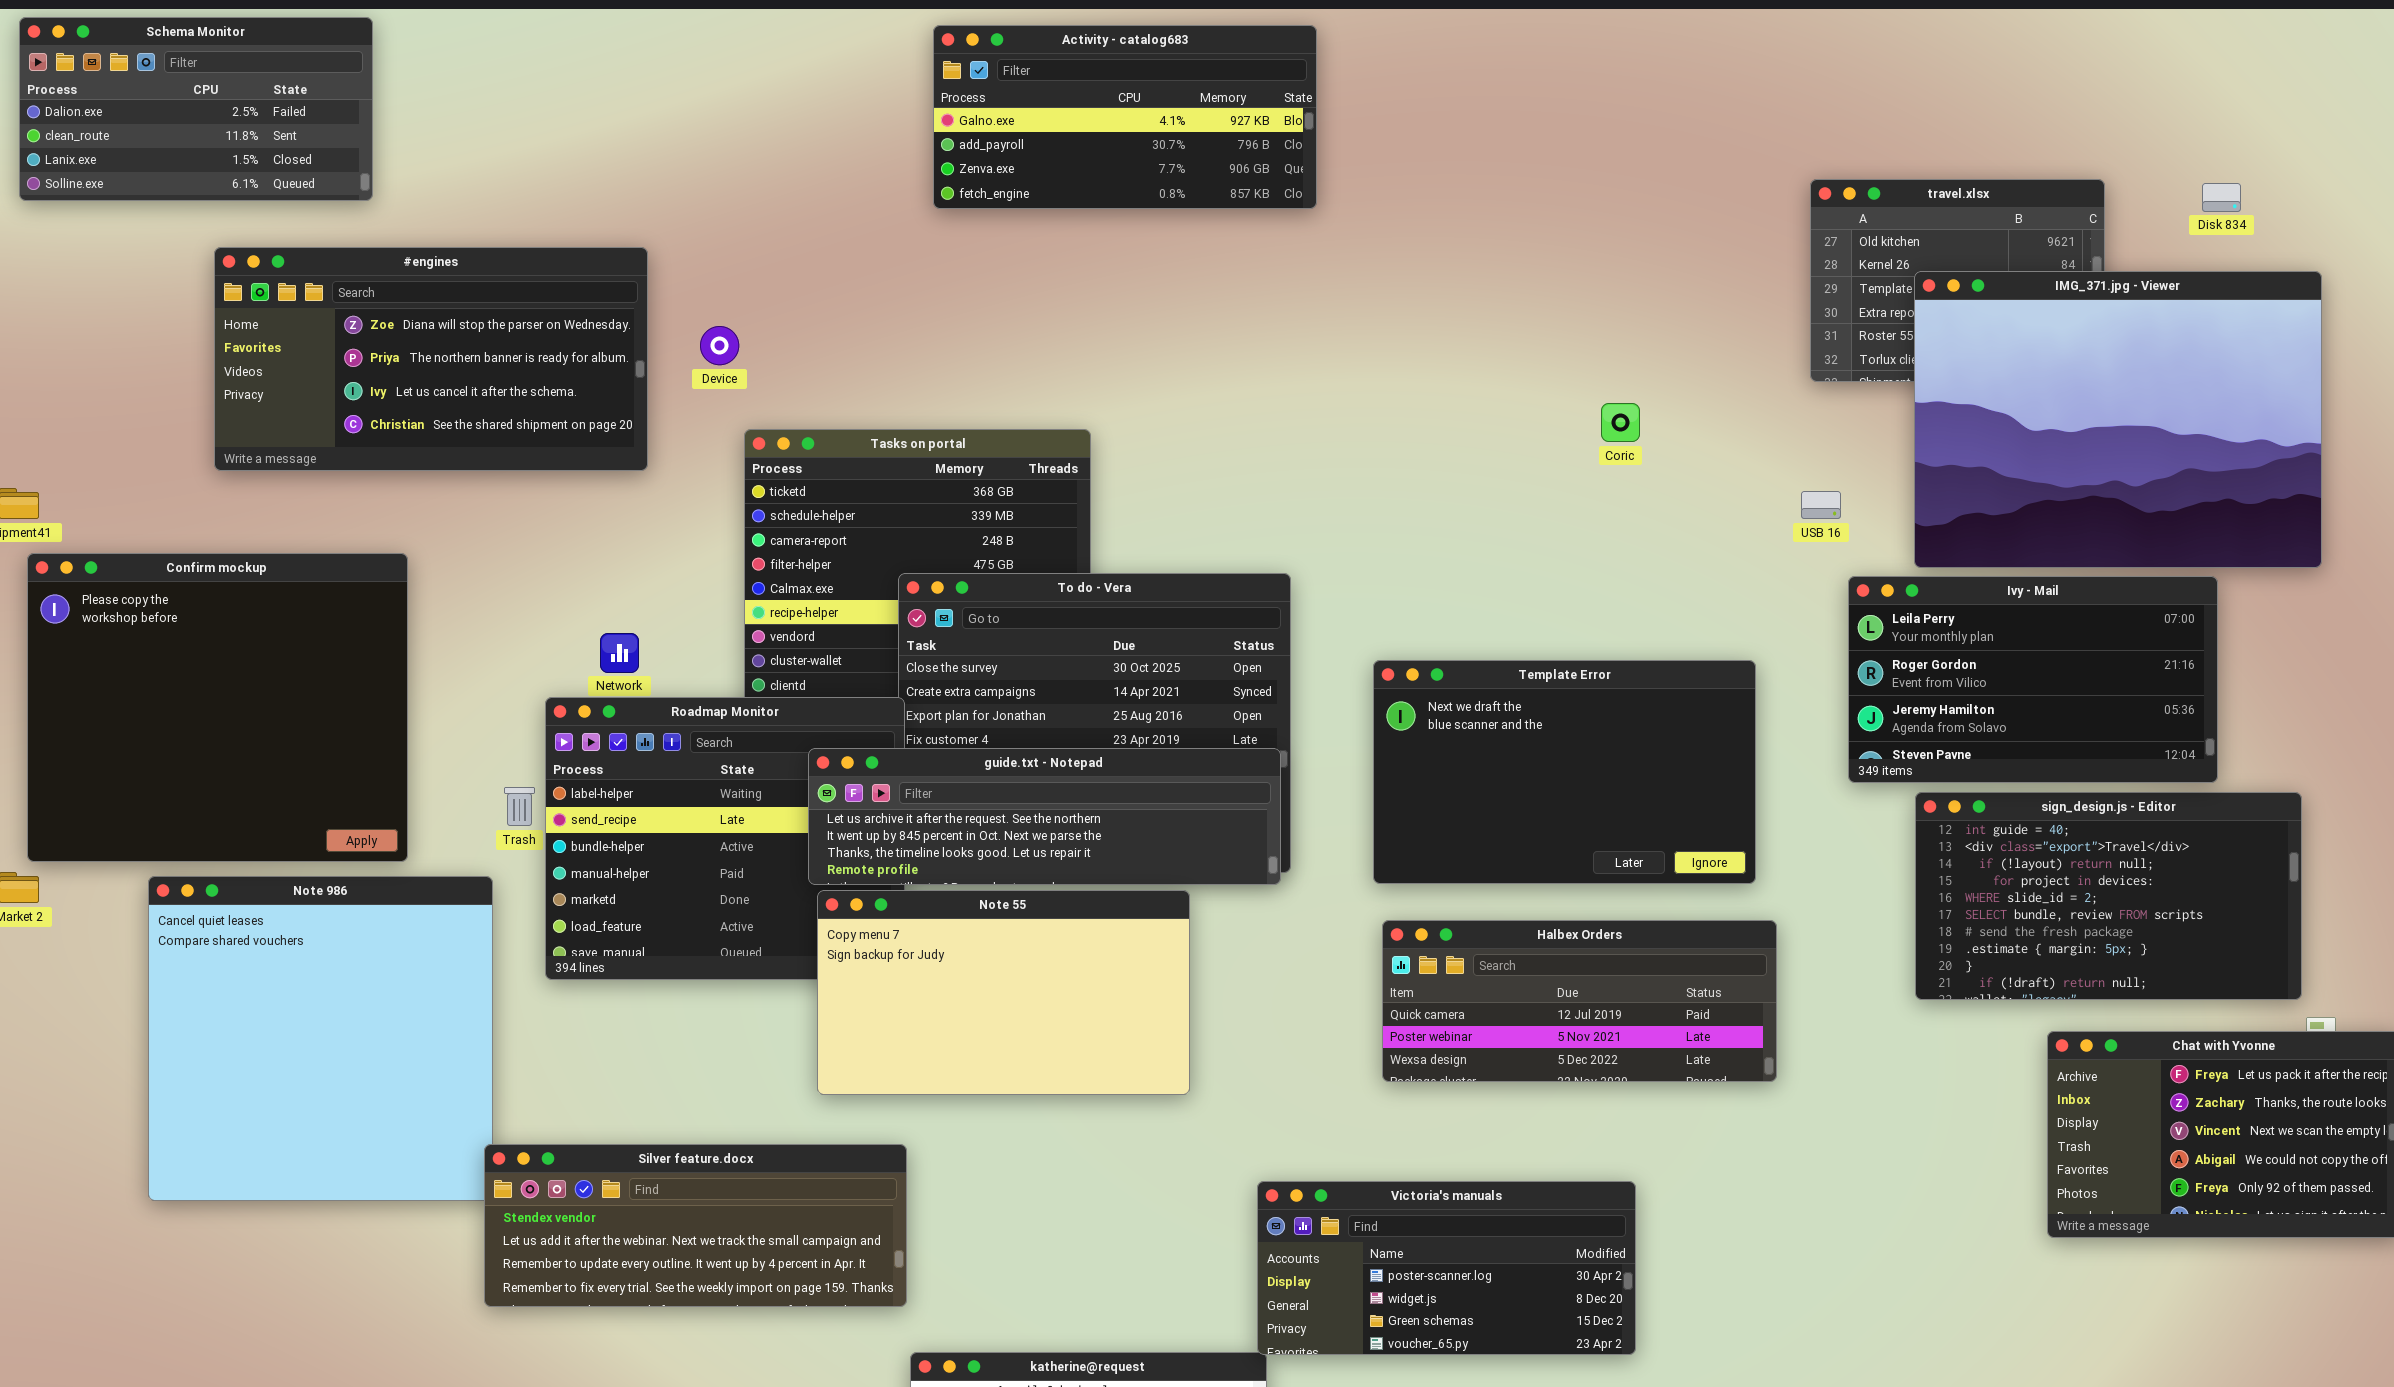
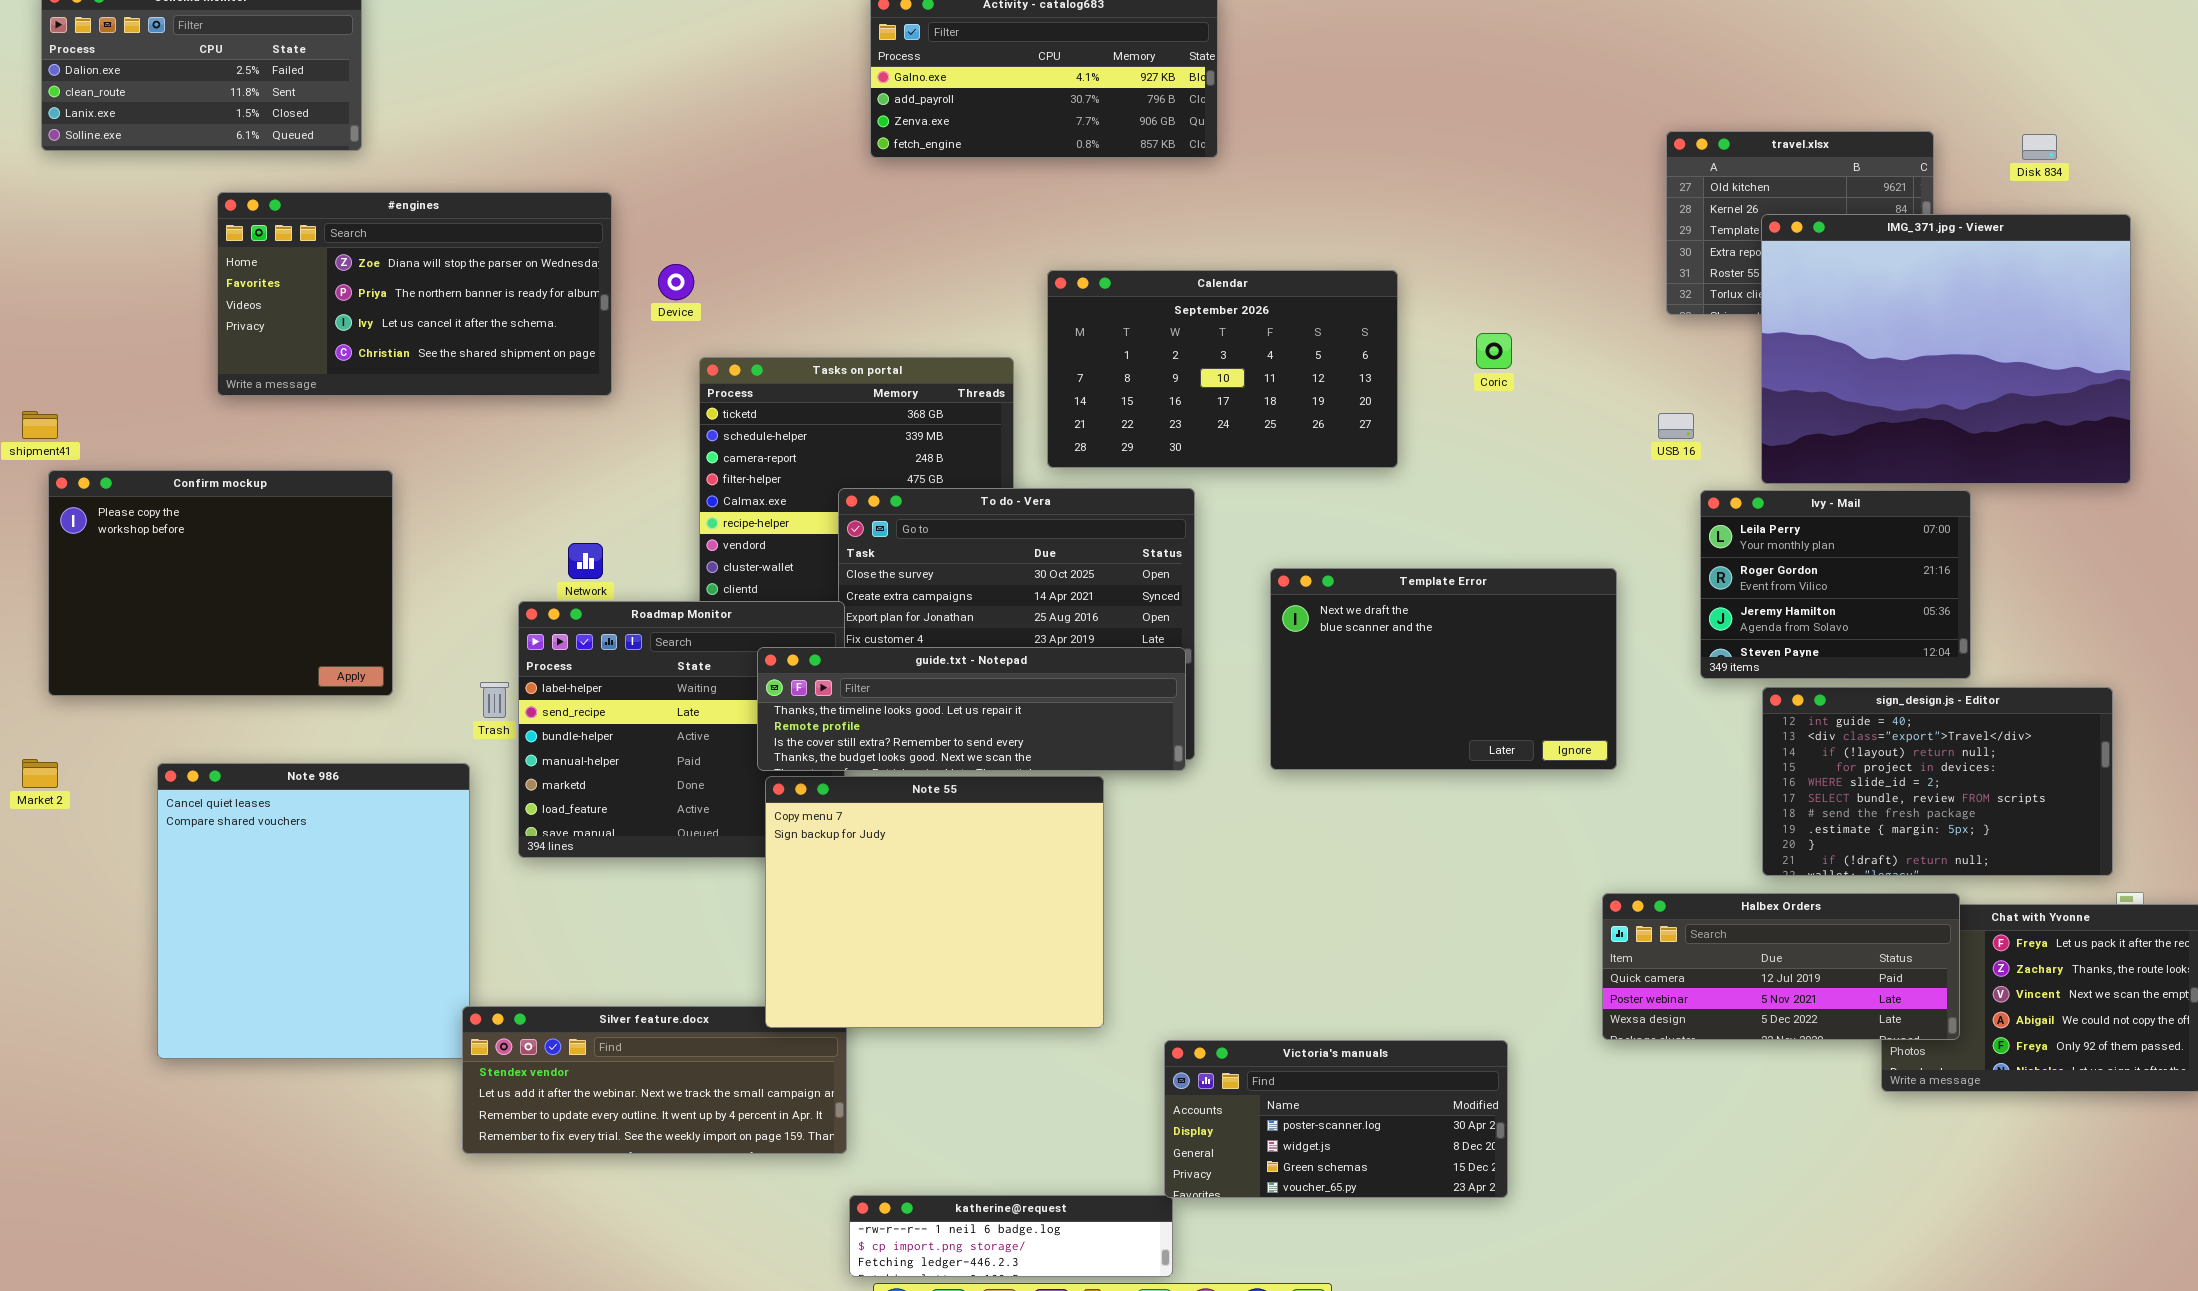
Calendar: none -> [1047,270,1398,468], opened
Confirm mockup: [27,553,408,862] -> [48,470,393,696], resized
Ivy - Mail: [1848,576,2218,783] -> [1700,490,1971,679], resized
guide.txt - Notepad: [808,748,1281,885] -> [757,647,1186,771], scrolled down 2 rows
Note 55: [817,890,1190,1095] -> [765,776,1104,1028], resized
Halbex Orders: [1382,920,1777,1082] -> [1602,893,1960,1040], moved

